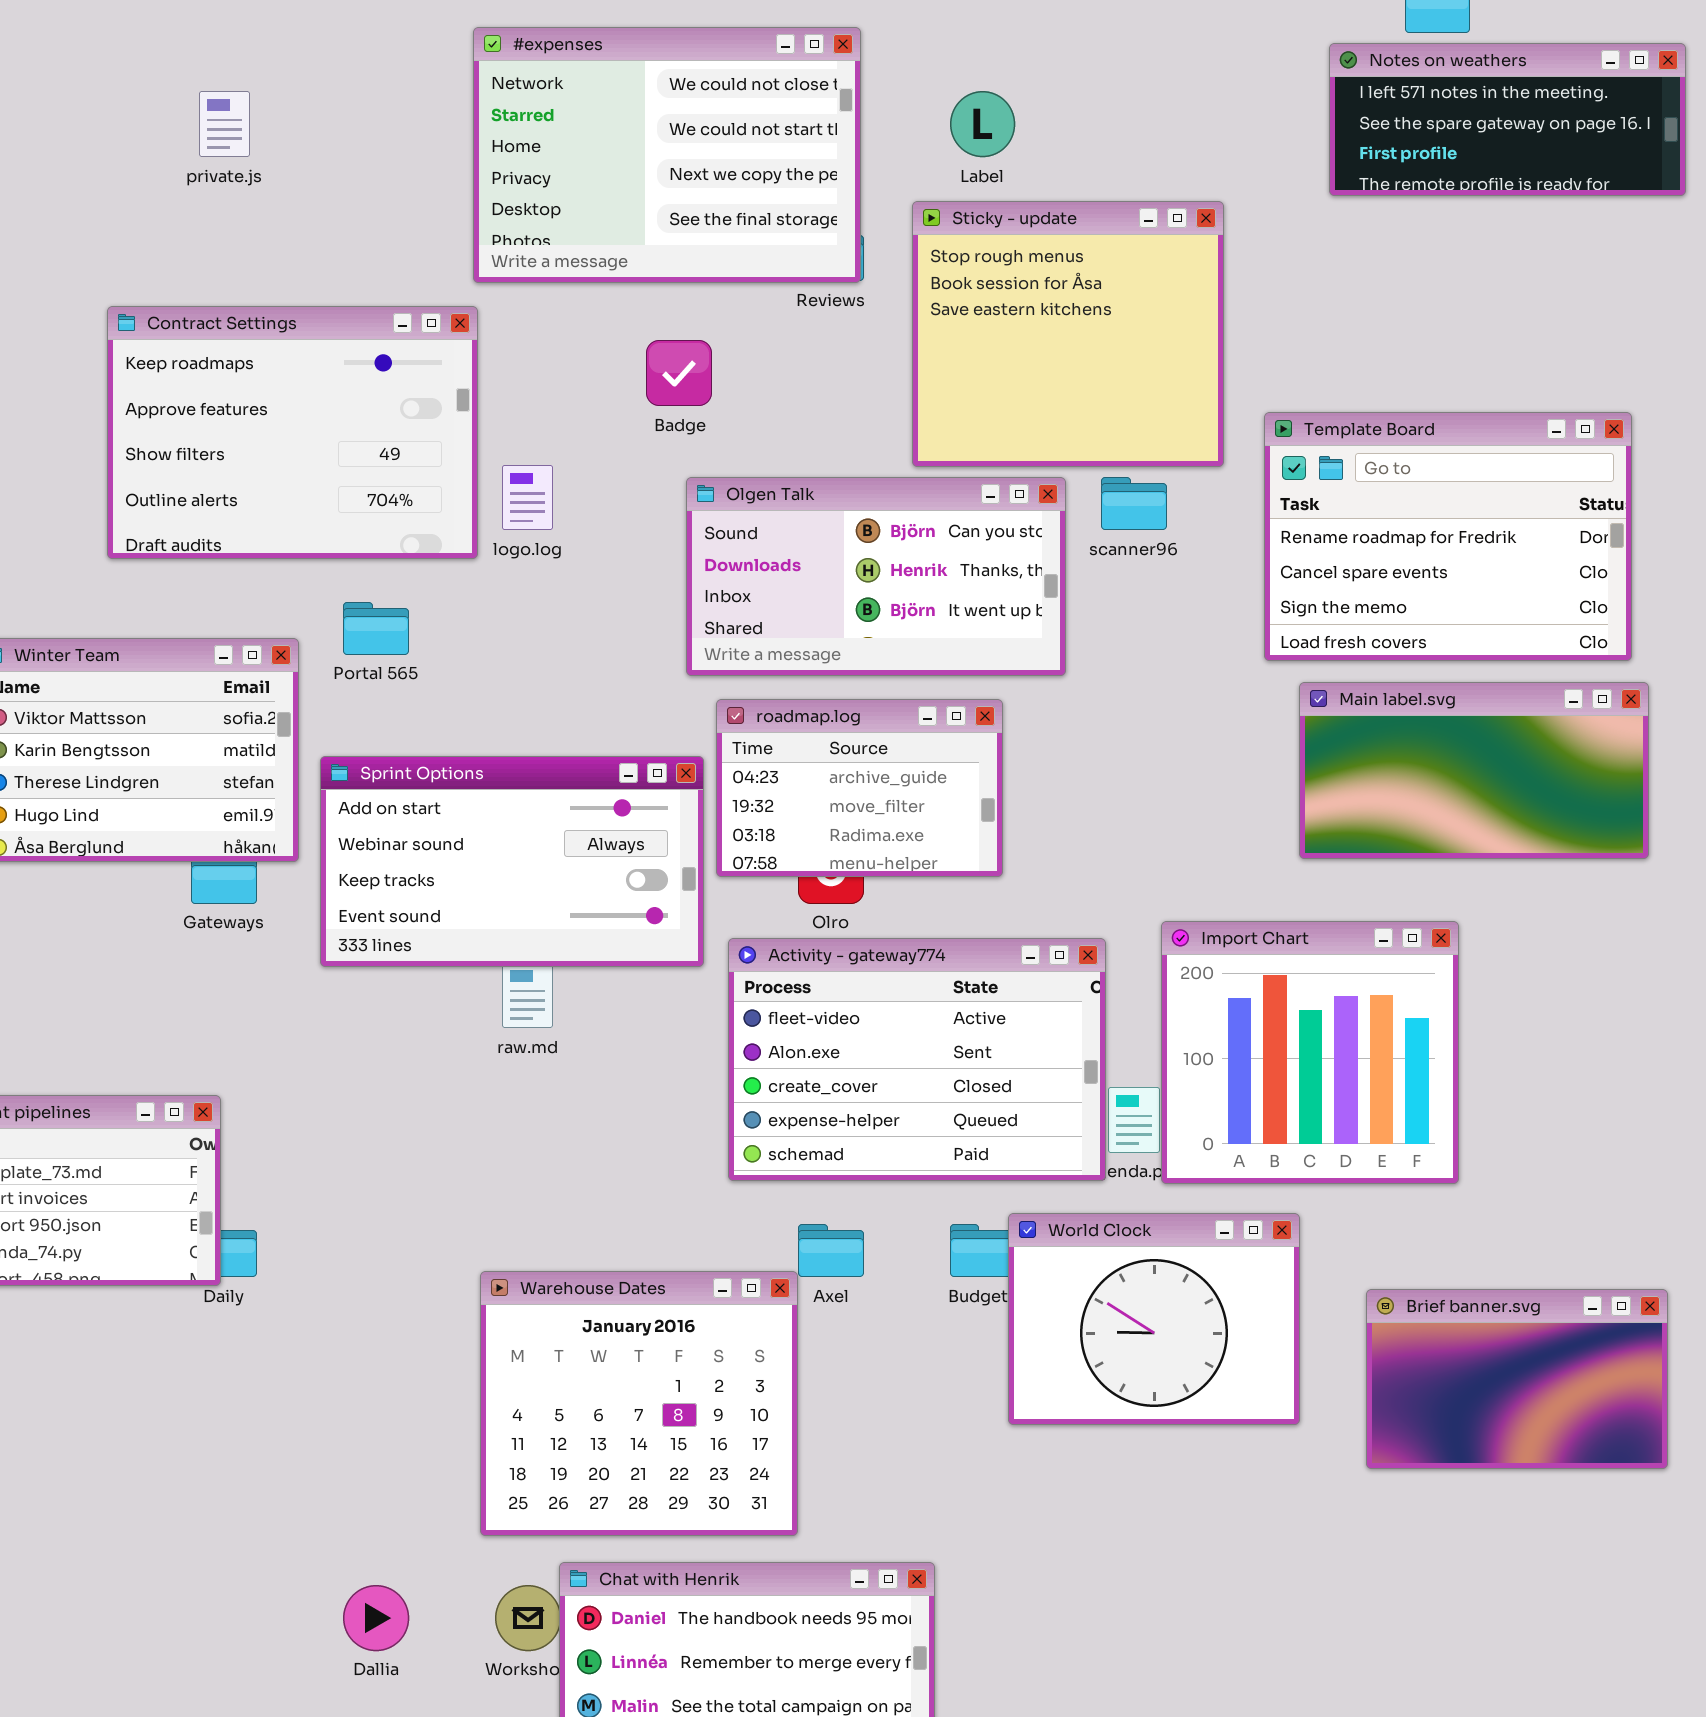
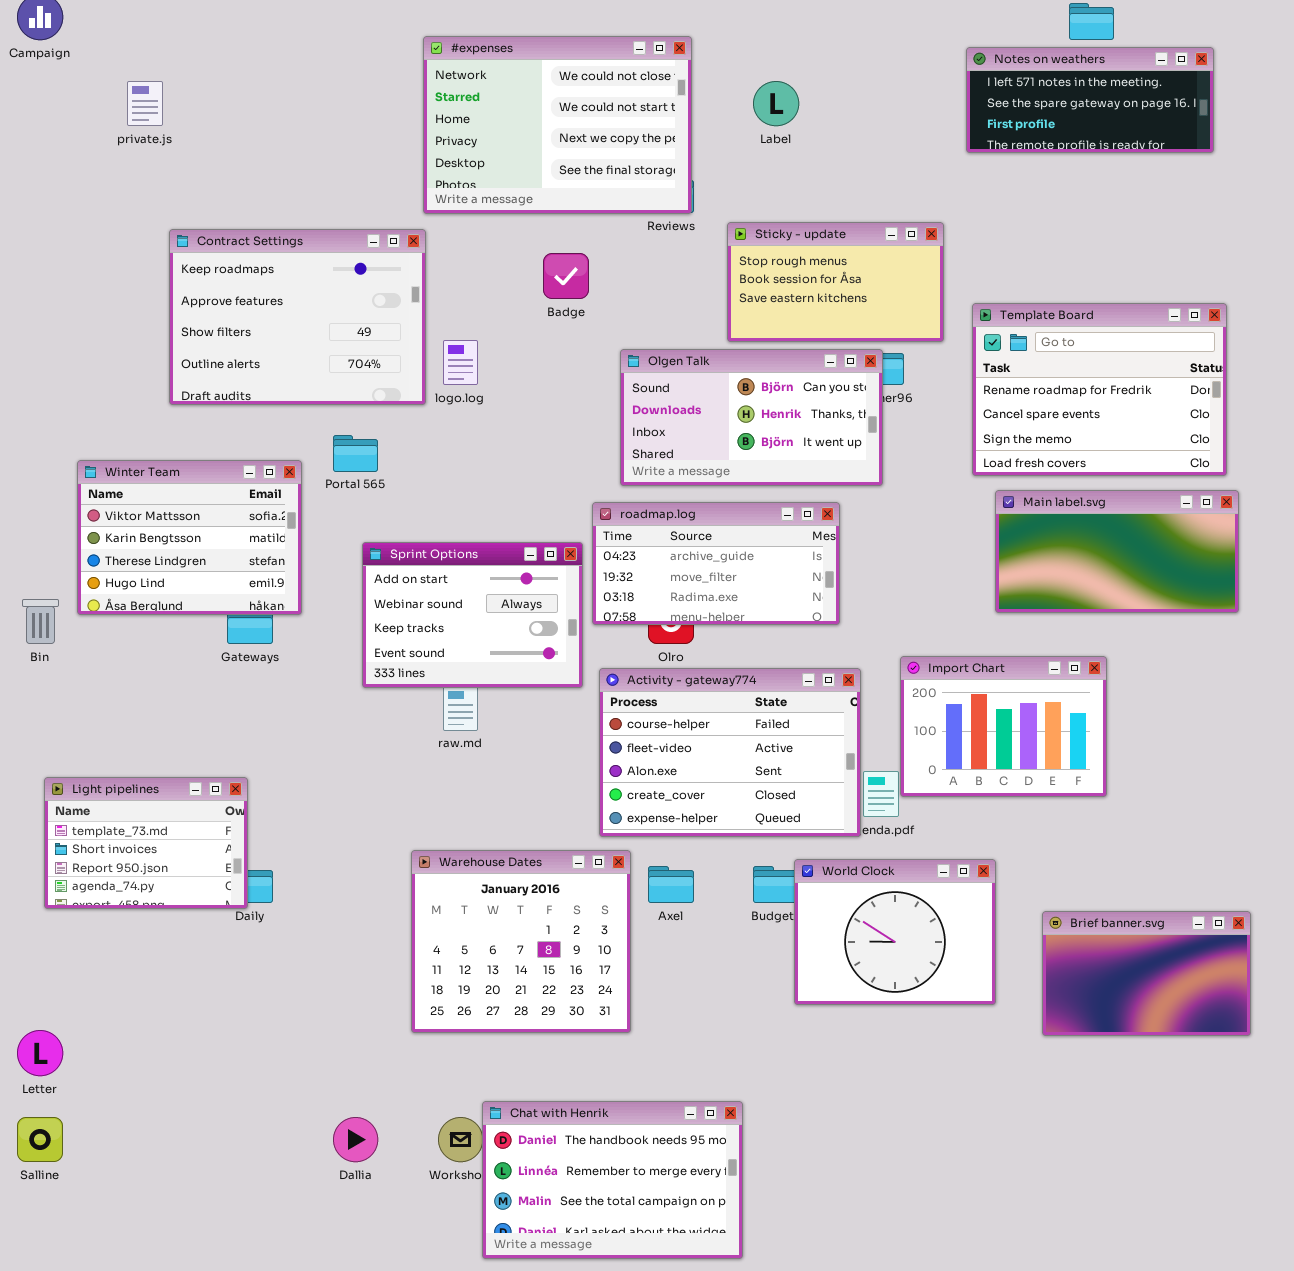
Notes on weathers: [1329,43,1686,196] -> [966,47,1214,153], moved
private.js: [199,91,250,157] -> [127,81,163,126], moved
Sticky - update: [912,201,1224,467] -> [727,222,944,342], resized
Olgen Talk: [686,477,1066,676] -> [620,349,883,486], moved
roadmap.log: [716,699,1003,877] -> [592,502,840,625], resized
Sprint Options: [320,756,704,967] -> [362,542,583,688], resized
Import Chart: [1161,921,1459,1184] -> [900,656,1107,797], resized
Activity - gateway774: [728,938,1106,1181] -> [599,668,861,837], scrolled up 1 row
Warehouse Dates: [480,1271,798,1536] -> [411,850,631,1033], moved

